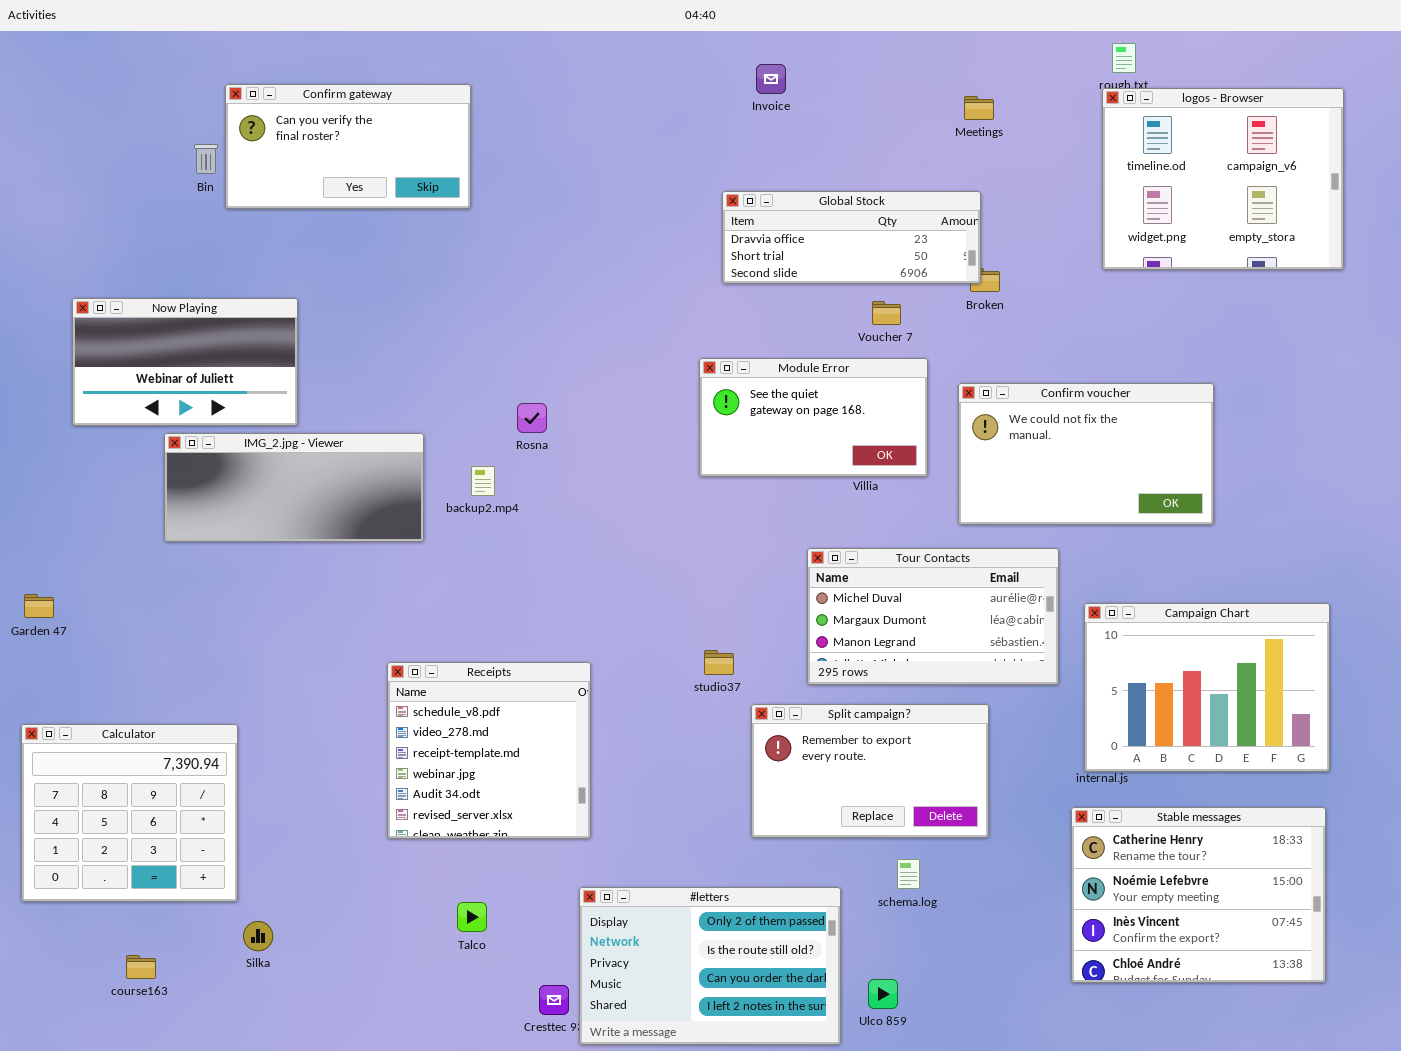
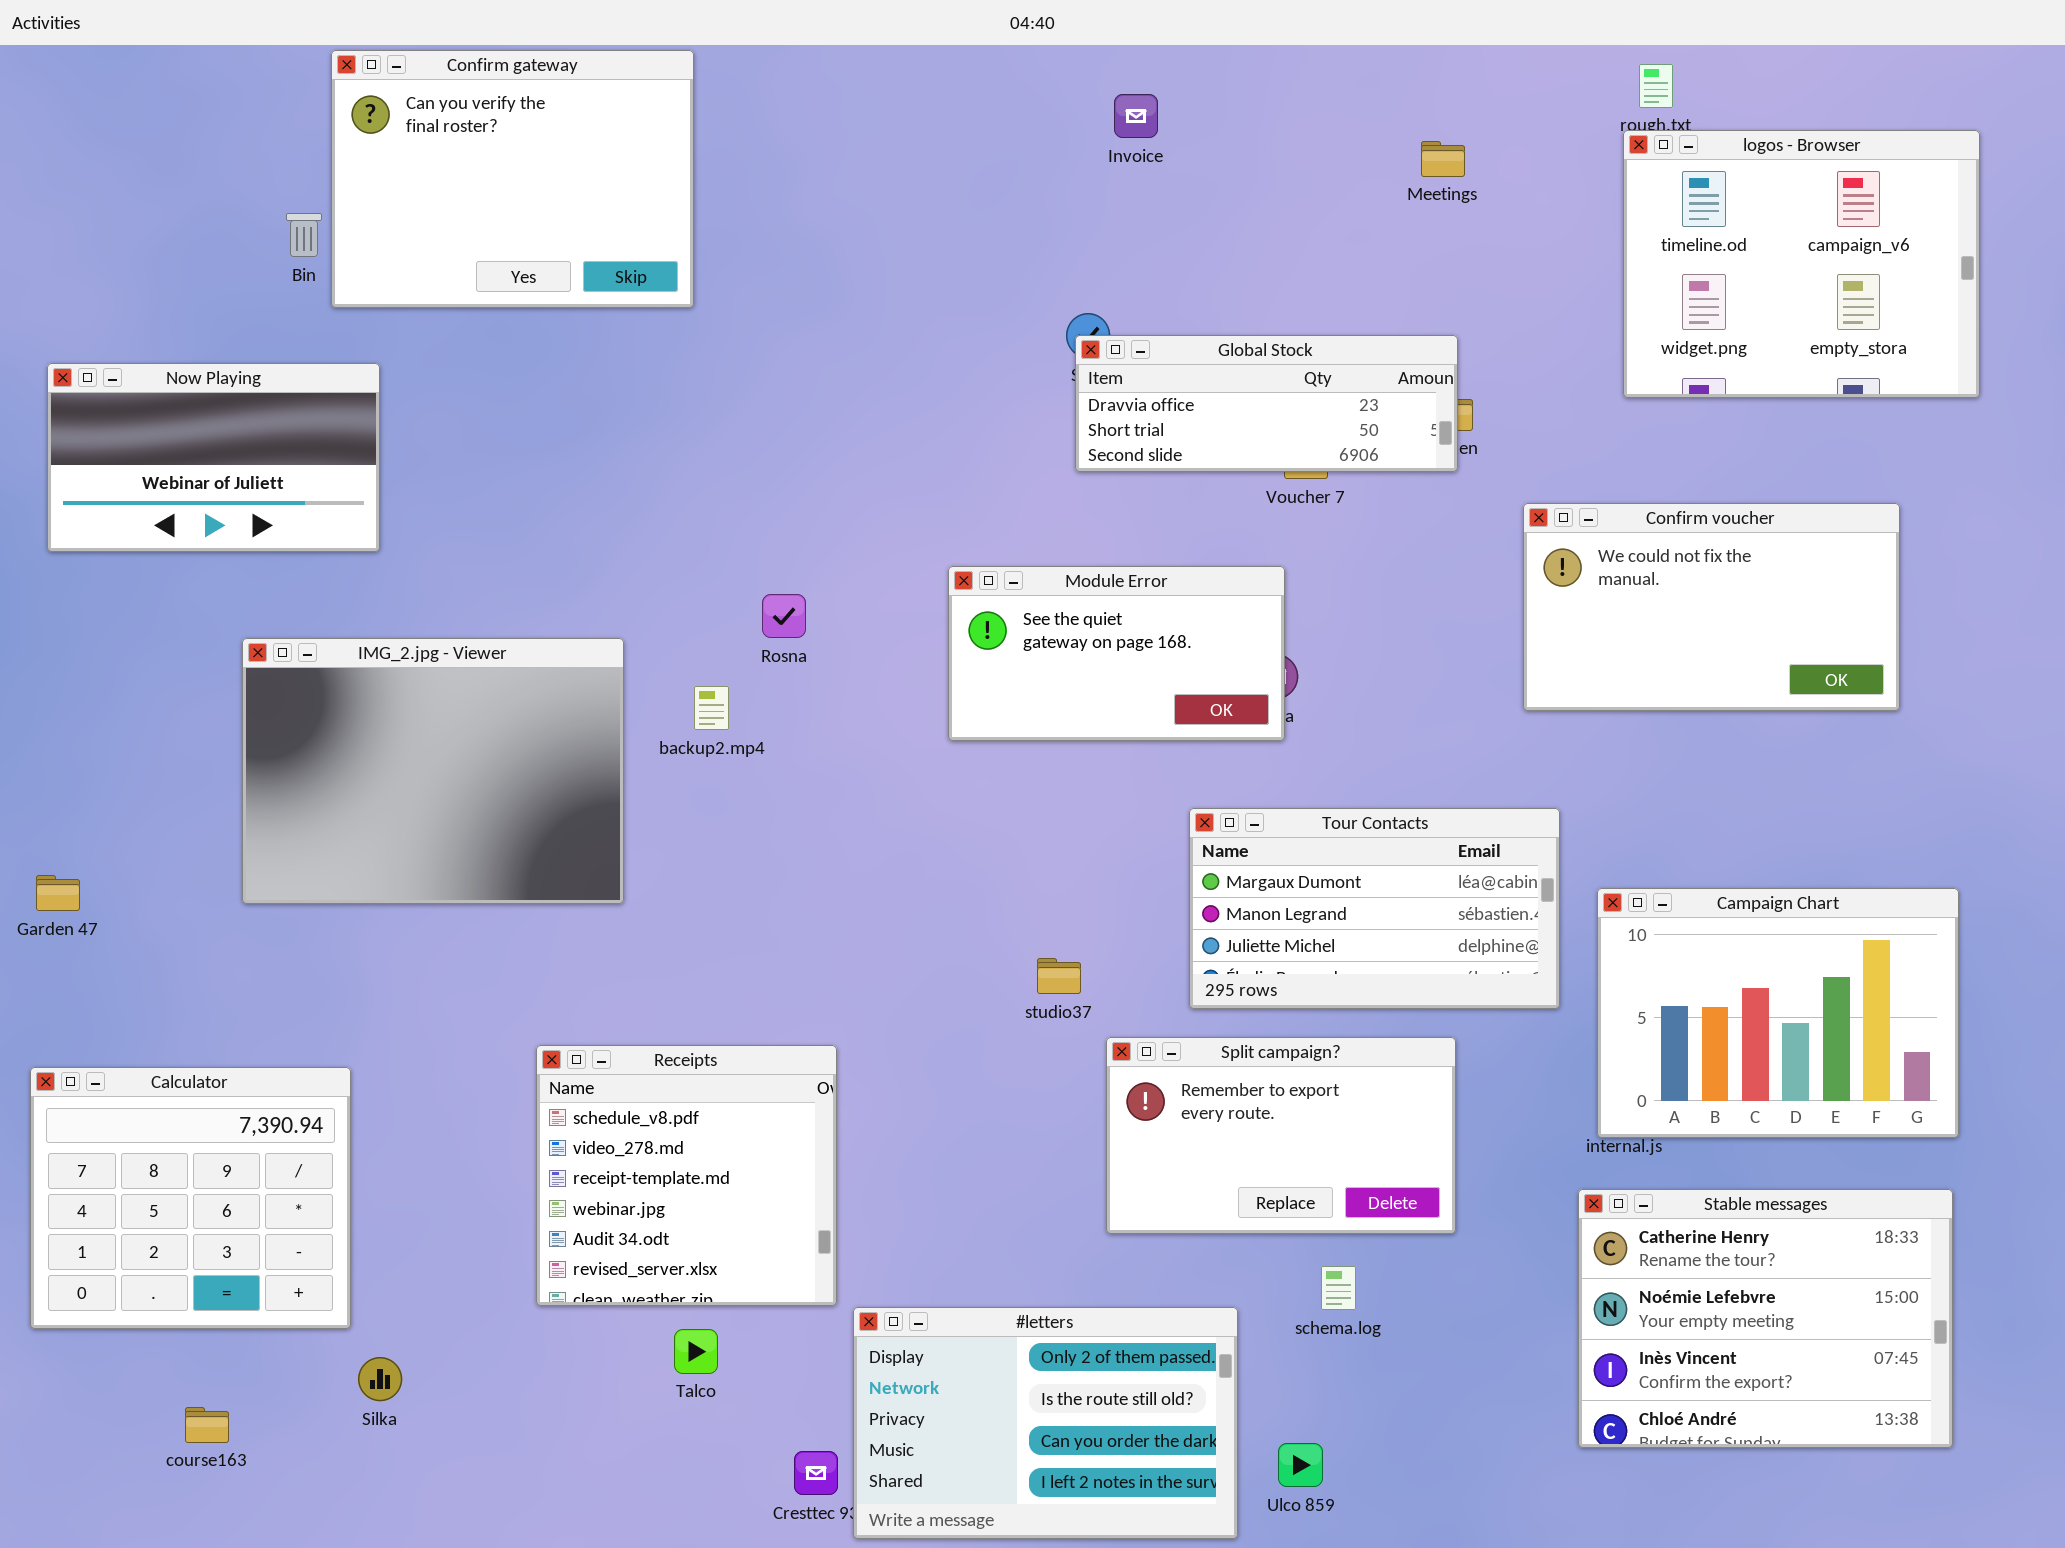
Confirm gateway: [225,84,471,209] -> [331,50,694,308], resized
Global Stock: [722,191,981,284] -> [1075,335,1458,472], moved
Now Playing: [72,298,298,426] -> [47,363,380,552], moved
Module Error: [699,358,928,477] -> [948,566,1285,741], moved
Confirm voucher: [958,383,1214,525] -> [1523,503,1900,711], moved
IMG_2.jpg - Viewer: [164,433,424,542] -> [242,638,624,904], resized
Tour Contacts: [807,548,1059,685] -> [1189,808,1560,1009], scrolled down 1 row
Receipts: [387,662,591,839] -> [536,1045,837,1306], moved

